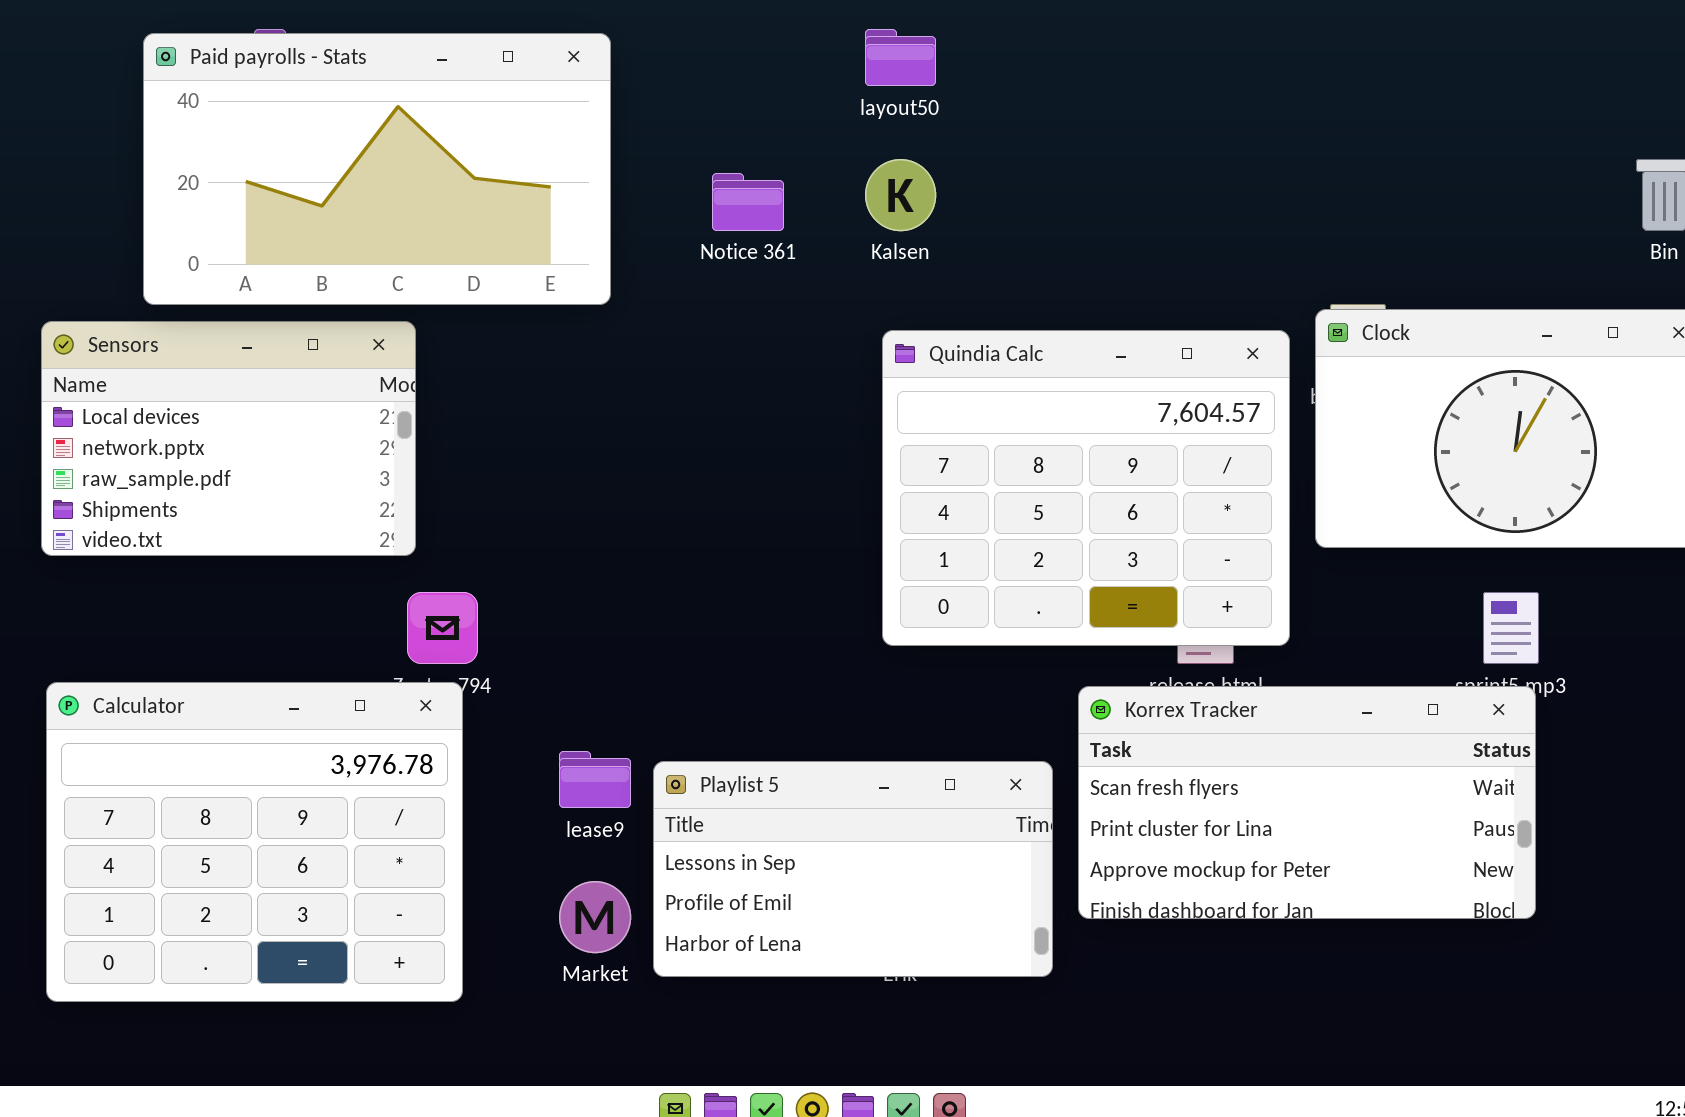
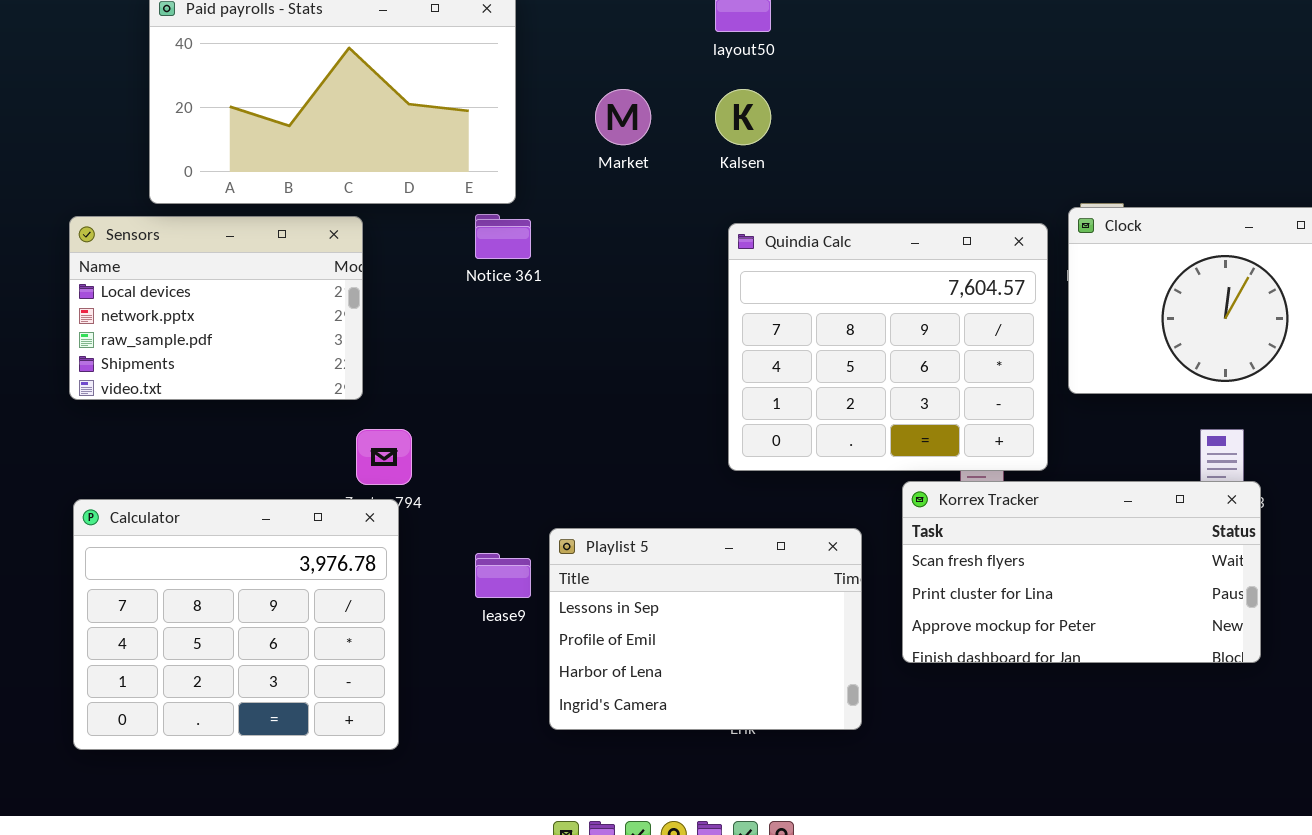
Notice 361: [712,173,784,231] -> [475,214,531,259], moved
Korrex Tracker: [1078,686,1536,919] -> [902,481,1261,663], moved
Playlist 5: [653,761,1053,977] -> [549,528,862,730], resized
Market: [559,881,631,953] -> [595,89,651,145], moved

